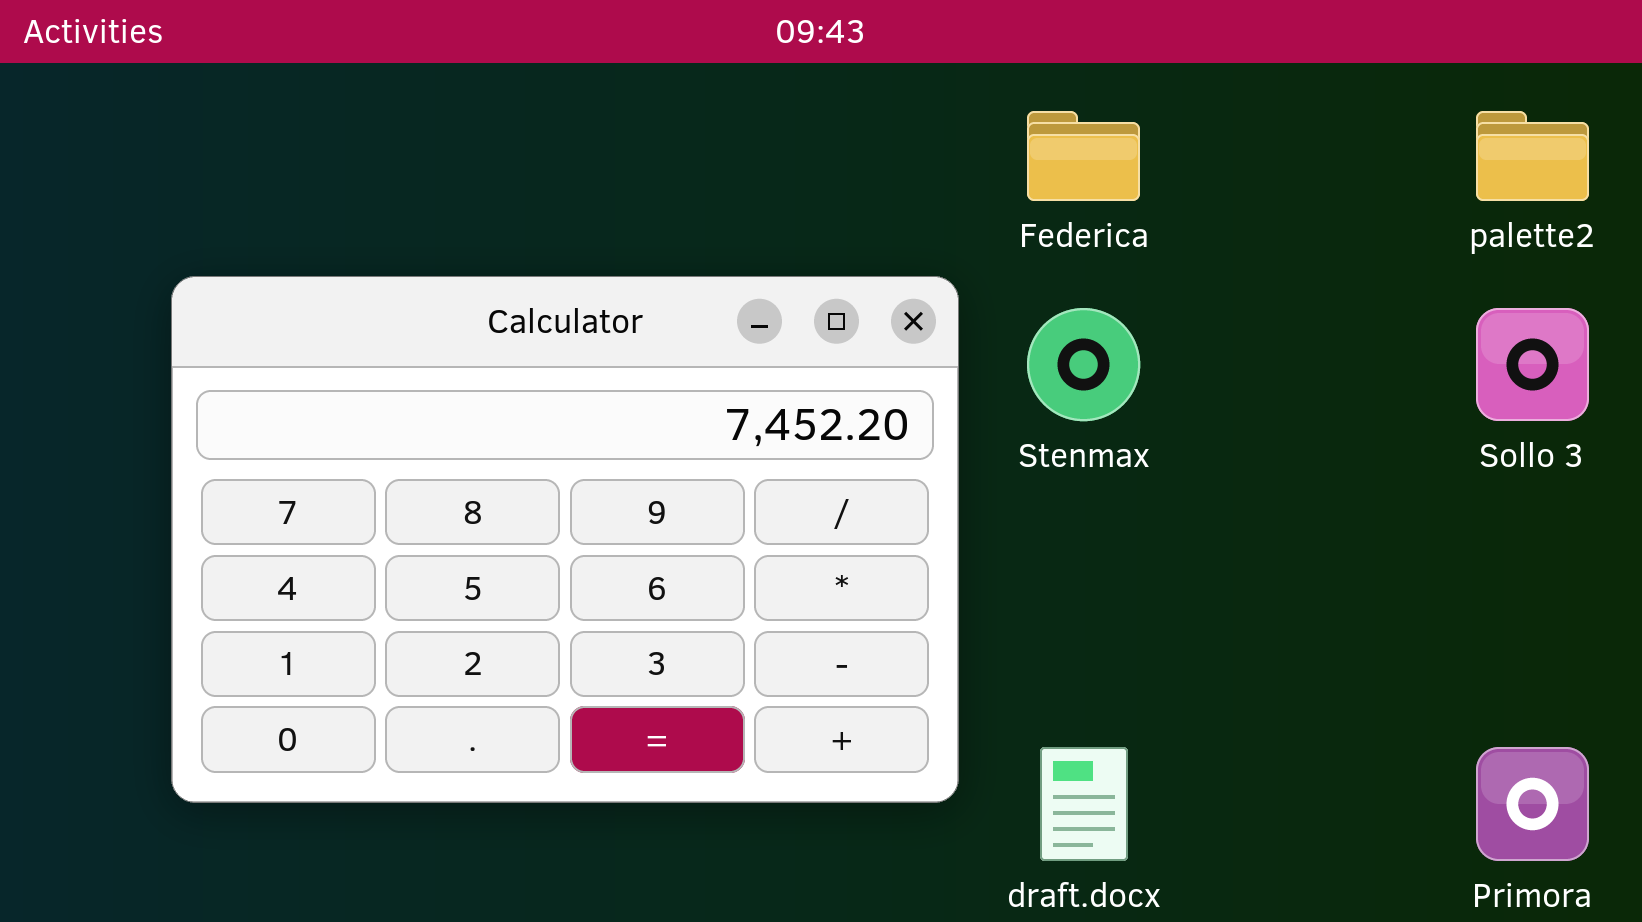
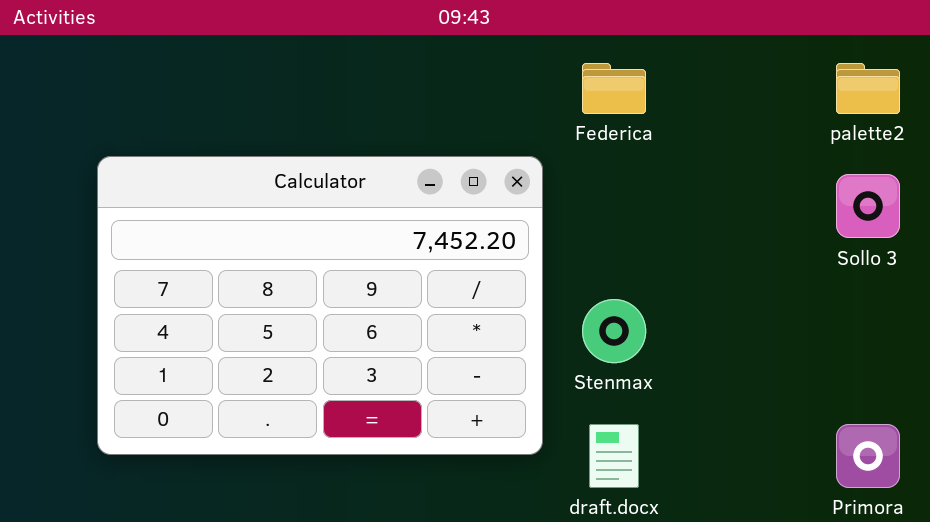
Stenmax: [1027,308,1140,421] -> [582,299,646,363], moved

